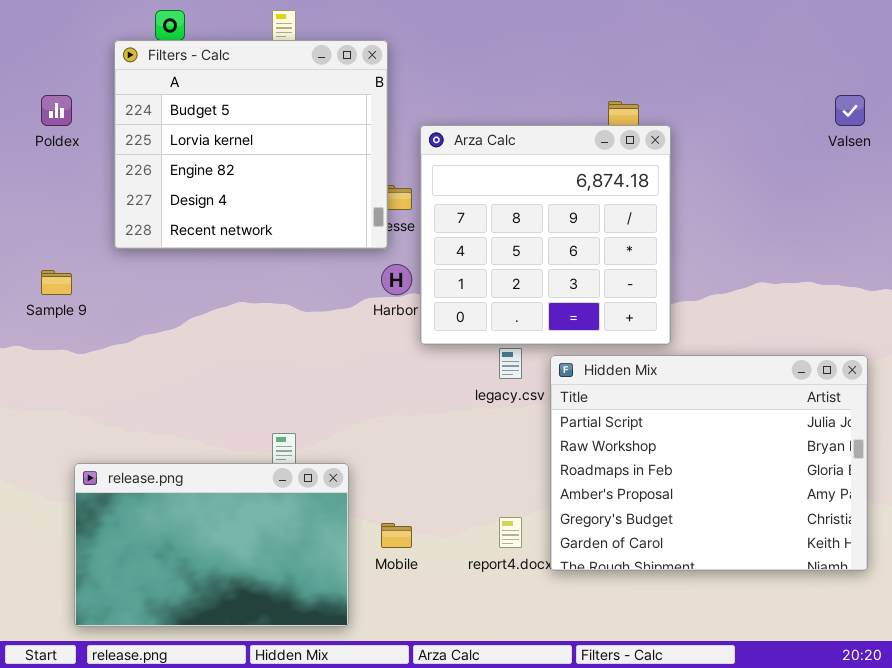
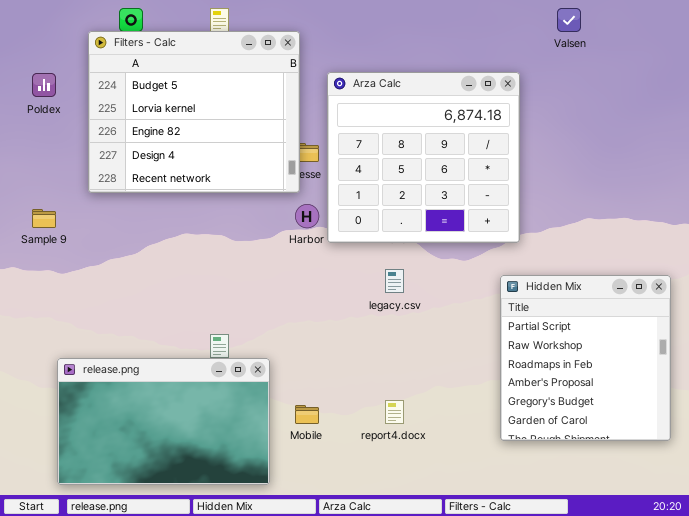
Valsen: [835,95,865,126] -> [557,8,581,32], moved
Arza Calc: [420,125,671,345] -> [327,72,520,243], moved
Hidden Mix: [550,355,868,571] -> [500,275,671,441], resized

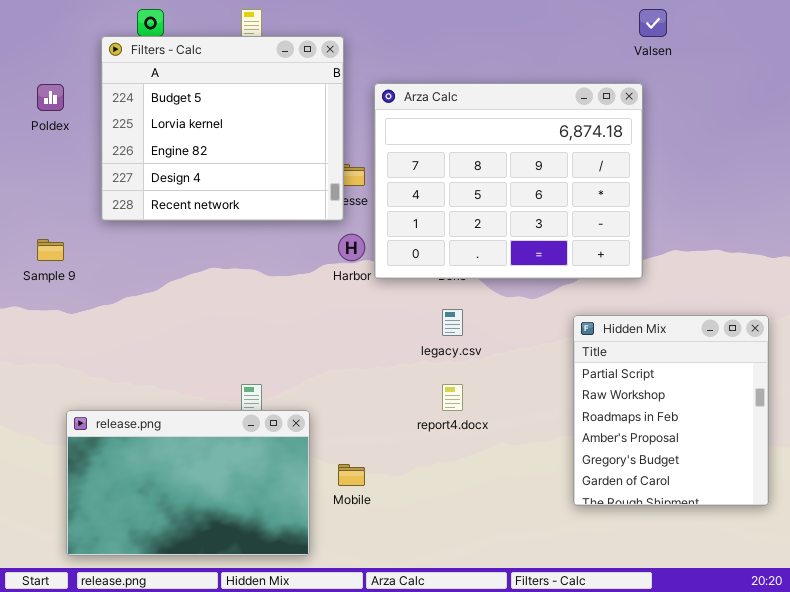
Arza Calc: [327,72,520,243] -> [374,83,643,279], resized
report4.docx: [385,400,404,424] -> [442,384,463,411], moved

